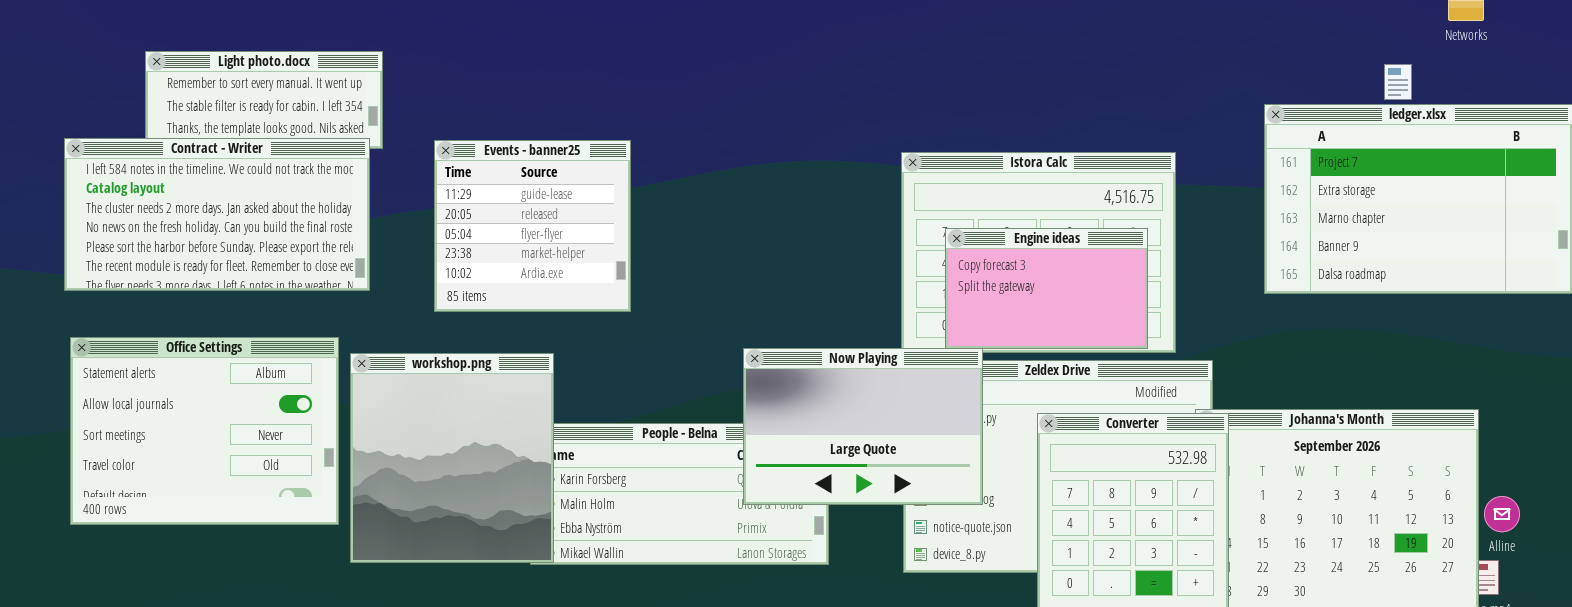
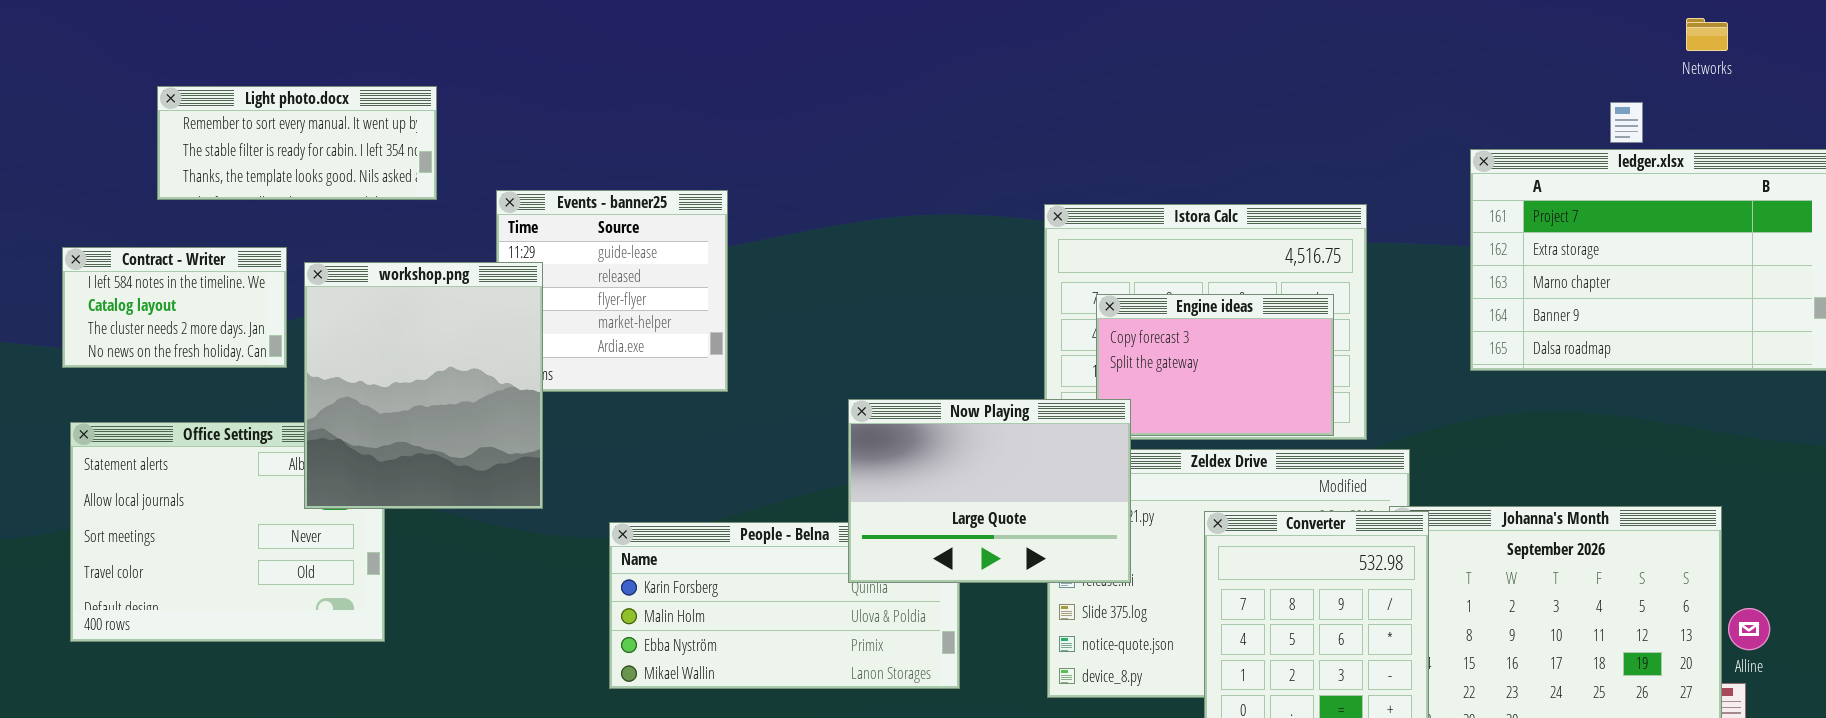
Contract - Writer: [64,138,370,291] -> [62,247,287,368], resized
Now Playing: [743,348,983,505] -> [848,399,1131,583], moved
workshop.png: [350,353,554,563] -> [304,262,543,509], moved

